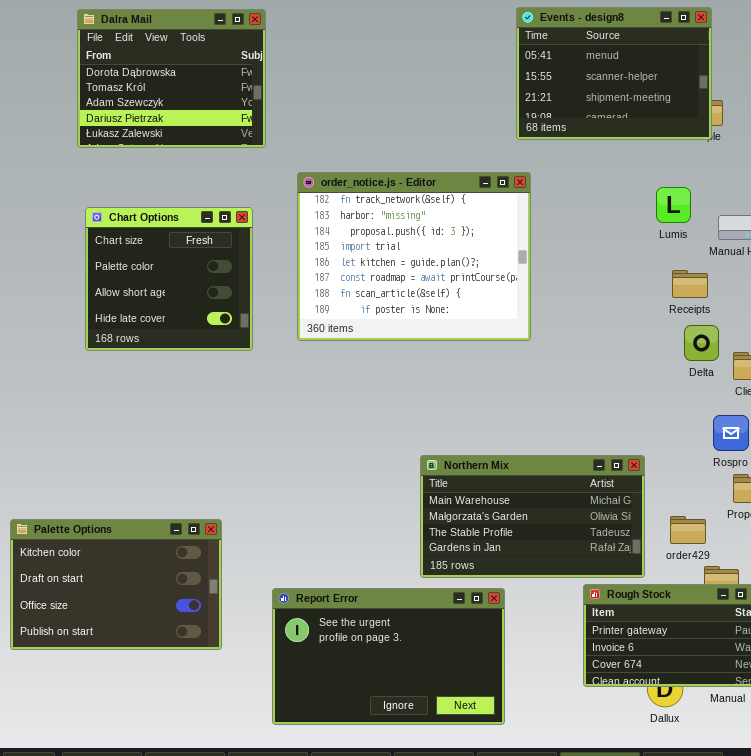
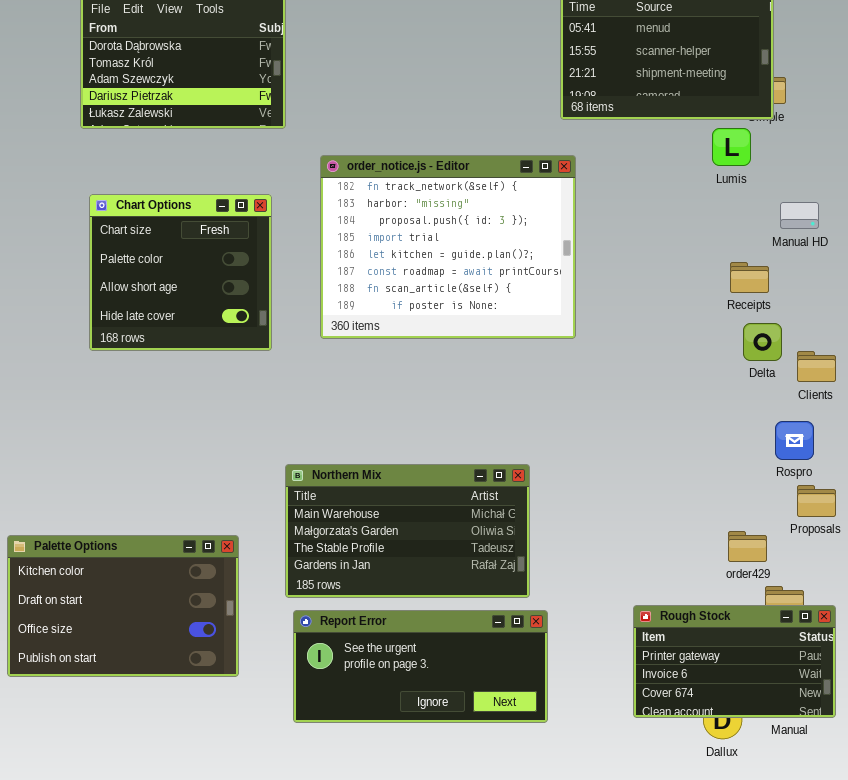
Lumis: [656,187,691,223] -> [712,128,751,166], moved
Northern Mix: [420,455,645,578] -> [285,464,530,598], moved
Report Error: [272,588,505,725] -> [293,610,548,723], resized

